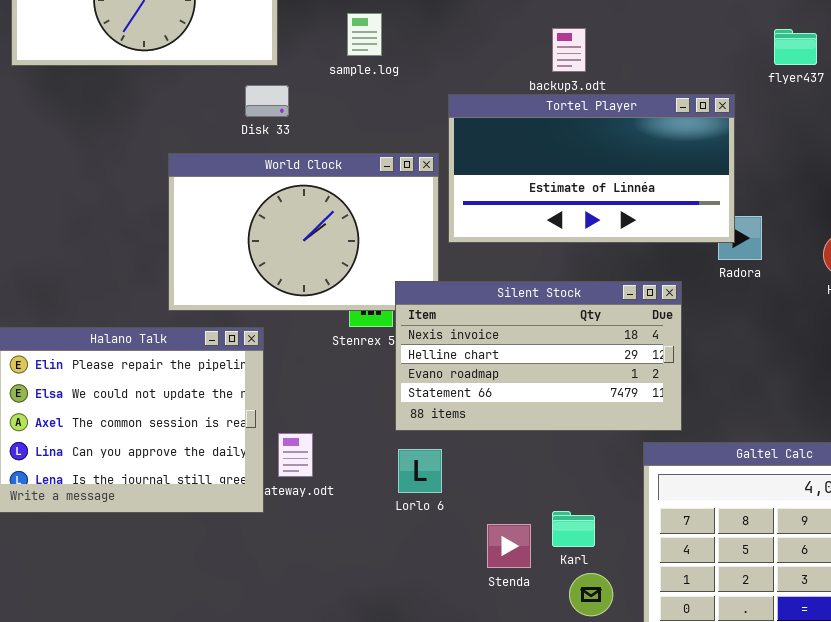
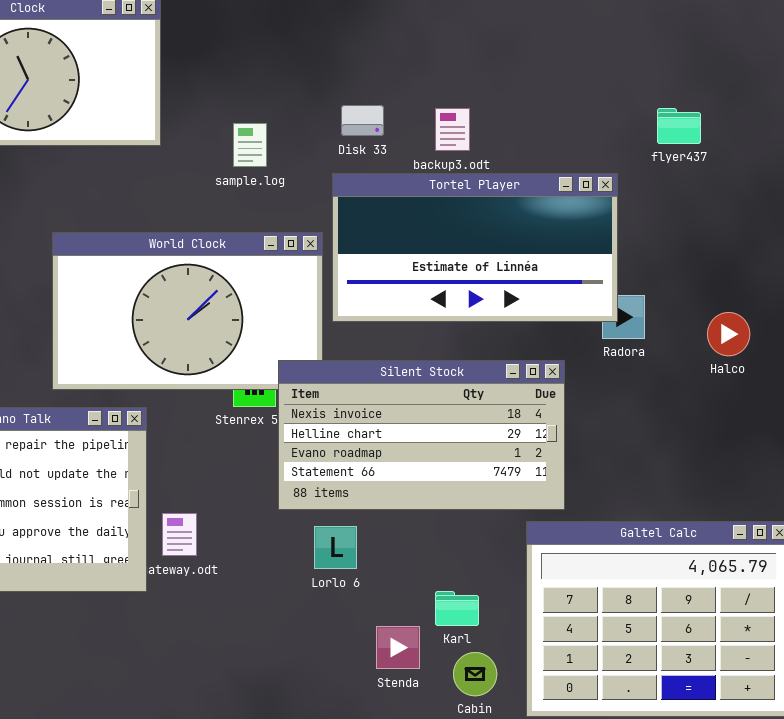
sample.log: [347,13,382,56] -> [233,123,267,167], moved
Disk 33: [245,85,289,117] -> [341,105,384,136], moved
Lorlo 6: [398,449,442,493] -> [314,526,357,569], moved
Stenda: [487,524,531,568] -> [376,626,420,669], moved

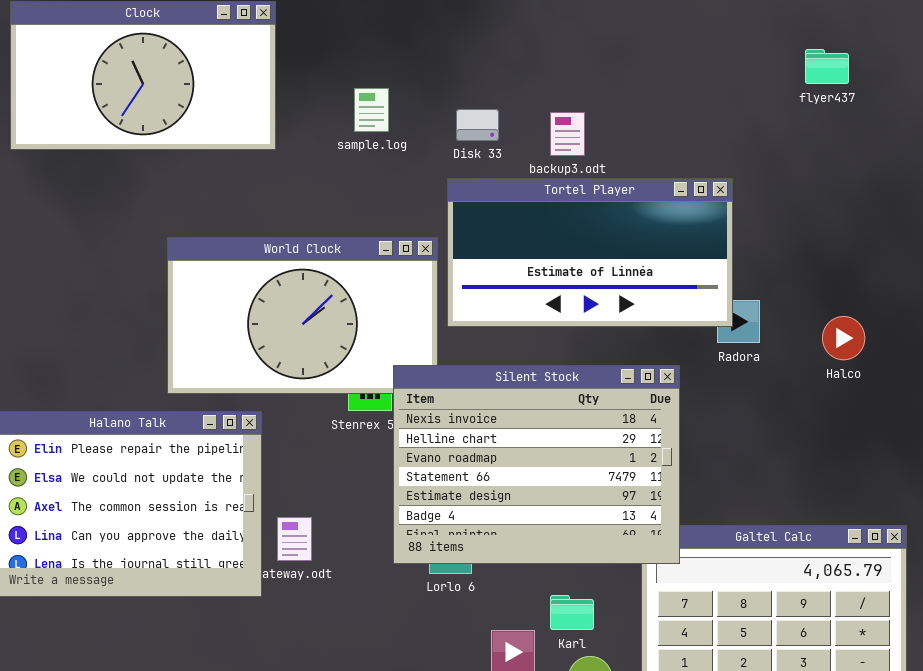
flyer437: [657,108,701,144] -> [805,49,849,84], moved
sample.log: [233,123,267,167] -> [354,88,389,132], moved
Silent Stock: [278,360,565,510] -> [393,365,680,564], resized

